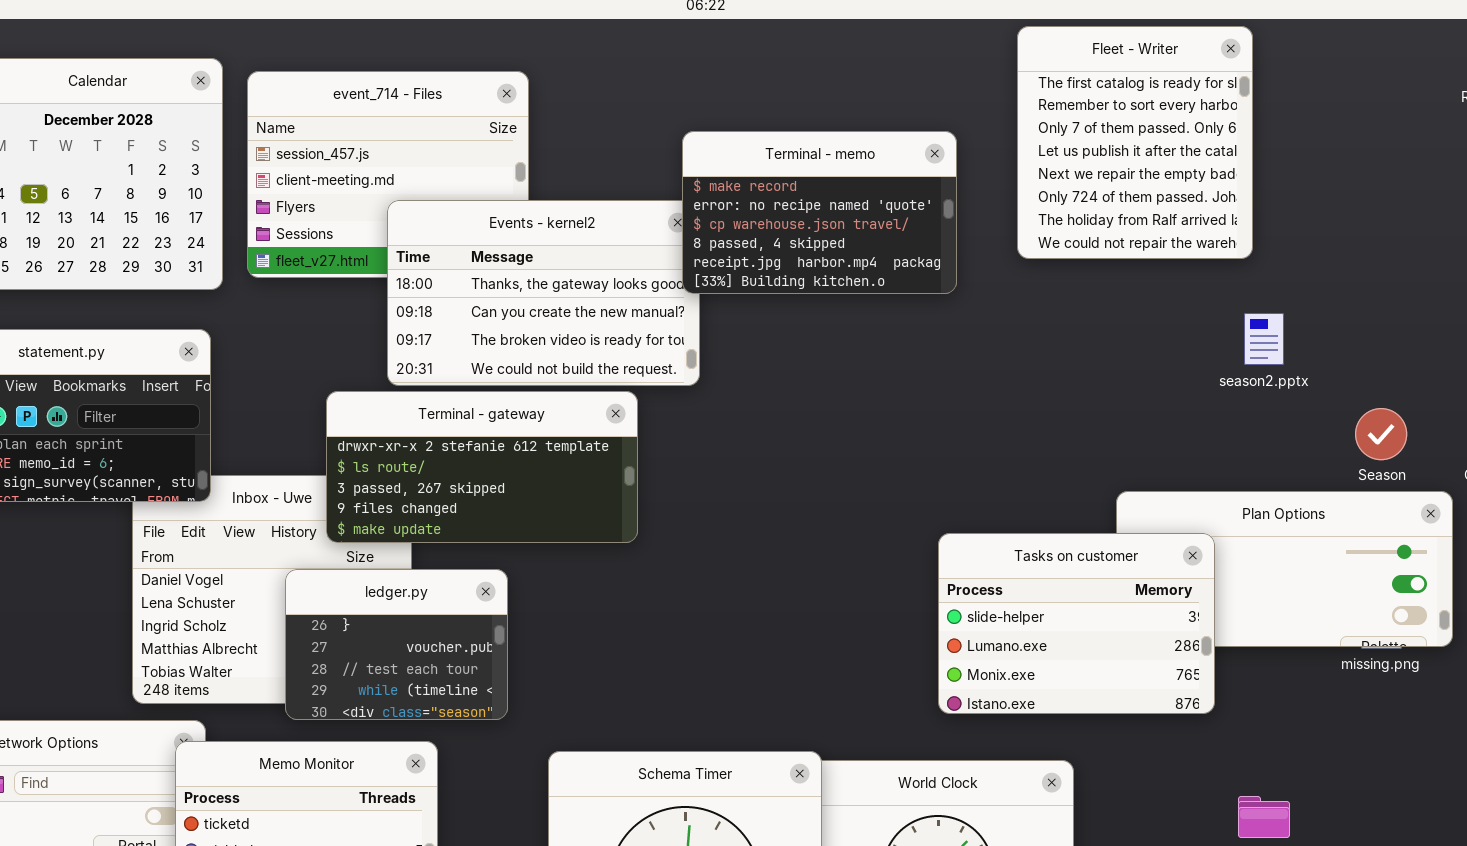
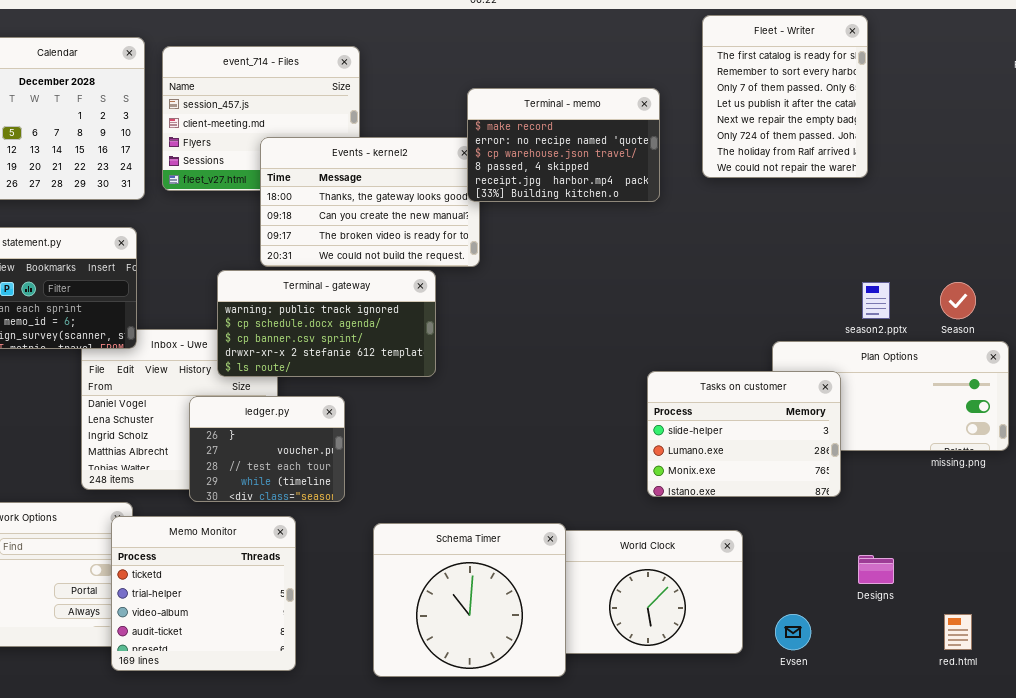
season2.pptx: [1244,313,1284,365] -> [862,282,890,319], moved
Terminal - gateway: [326,391,638,543] -> [217,270,436,377], scrolled up 3 rows

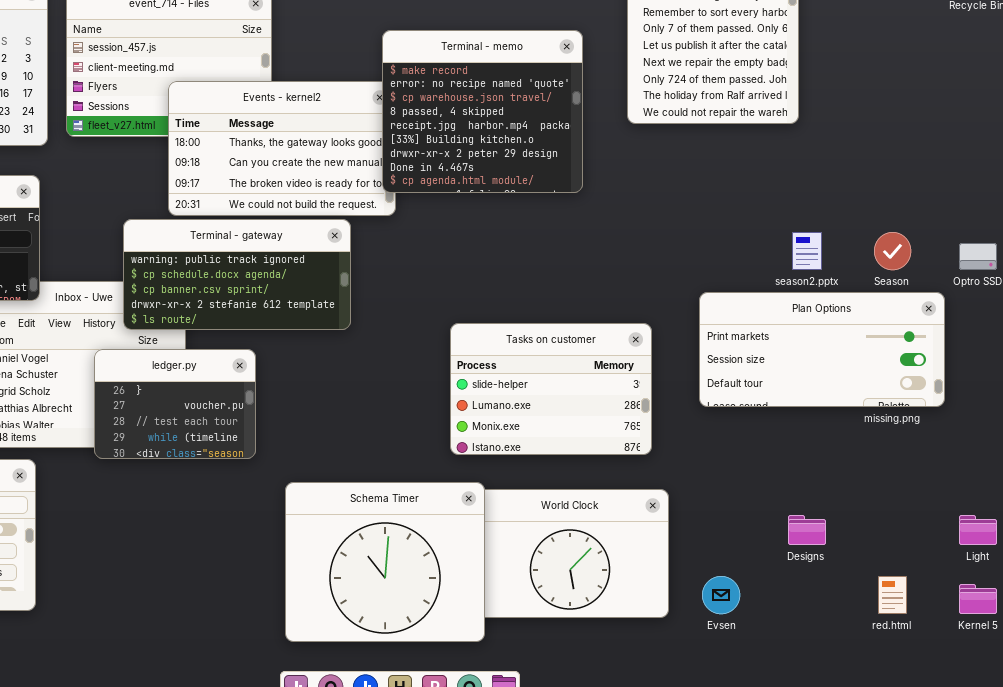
Terminal - memo: [467,88,660,202] -> [382,30,583,193], resized
Tasks on customer: [647,371,841,497] -> [450,323,652,455], moved
Memo Monitor: [111,516,296,671] -> none, closed

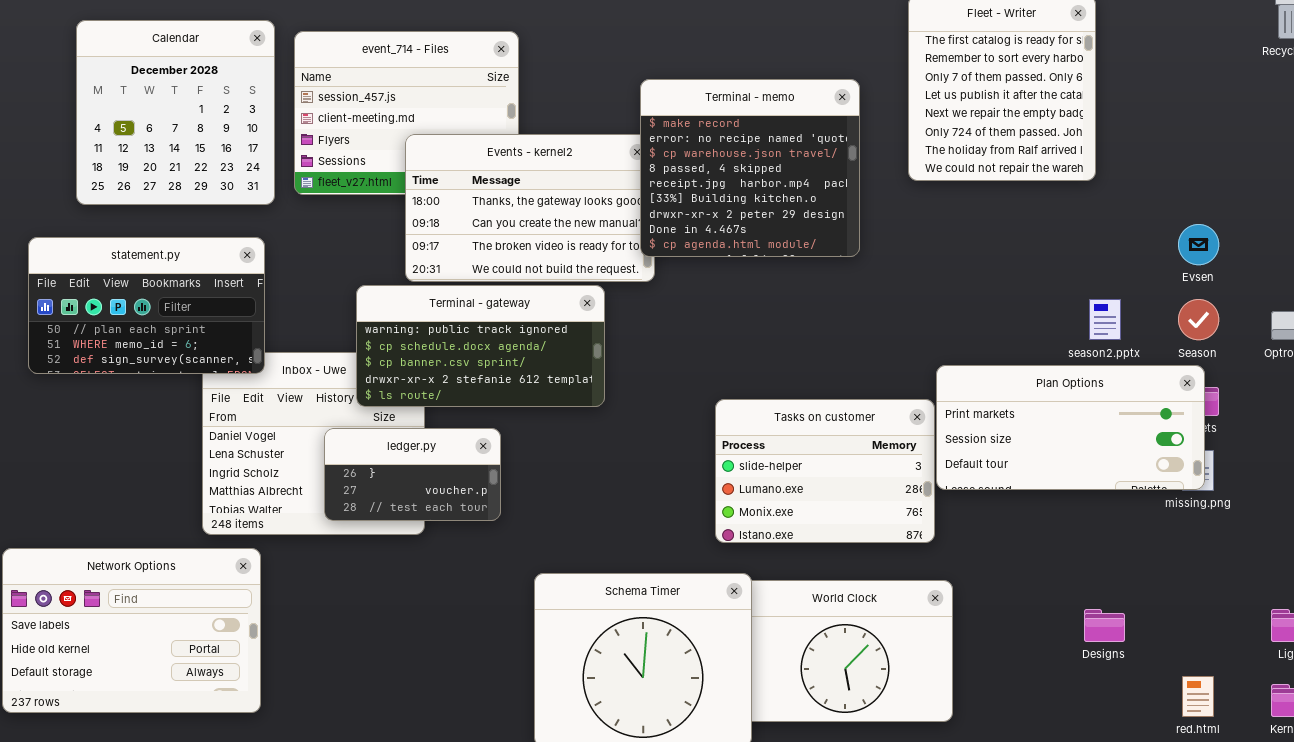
Plan Options: [699,292,945,407] -> [936,365,1205,490], moved
ledger.py: [94,349,256,459] -> [324,428,501,521], resized
Evsen: [702,576,740,614] -> [1178,224,1219,265], moved

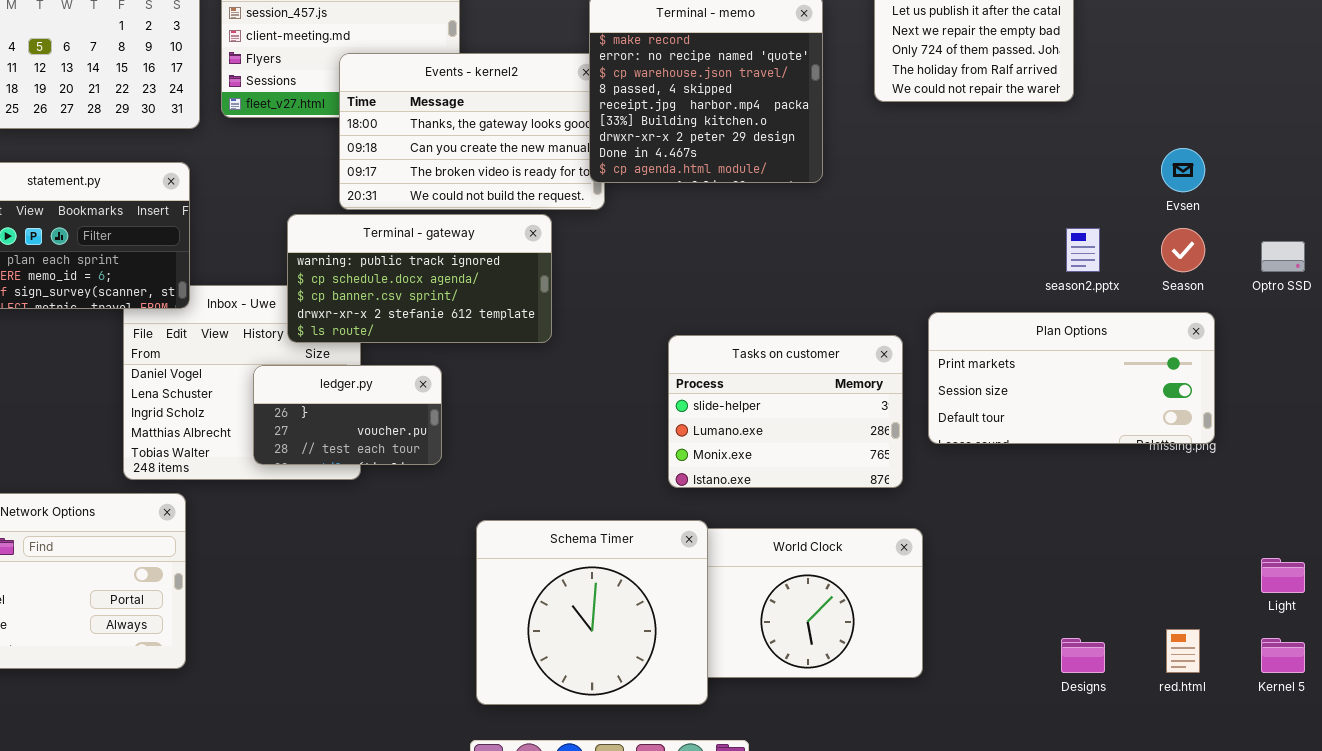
Plan Options: [936,365,1205,490] -> [928,312,1215,444], moved
Designs: [1084,609,1125,642] -> [1061,638,1105,673], moved

